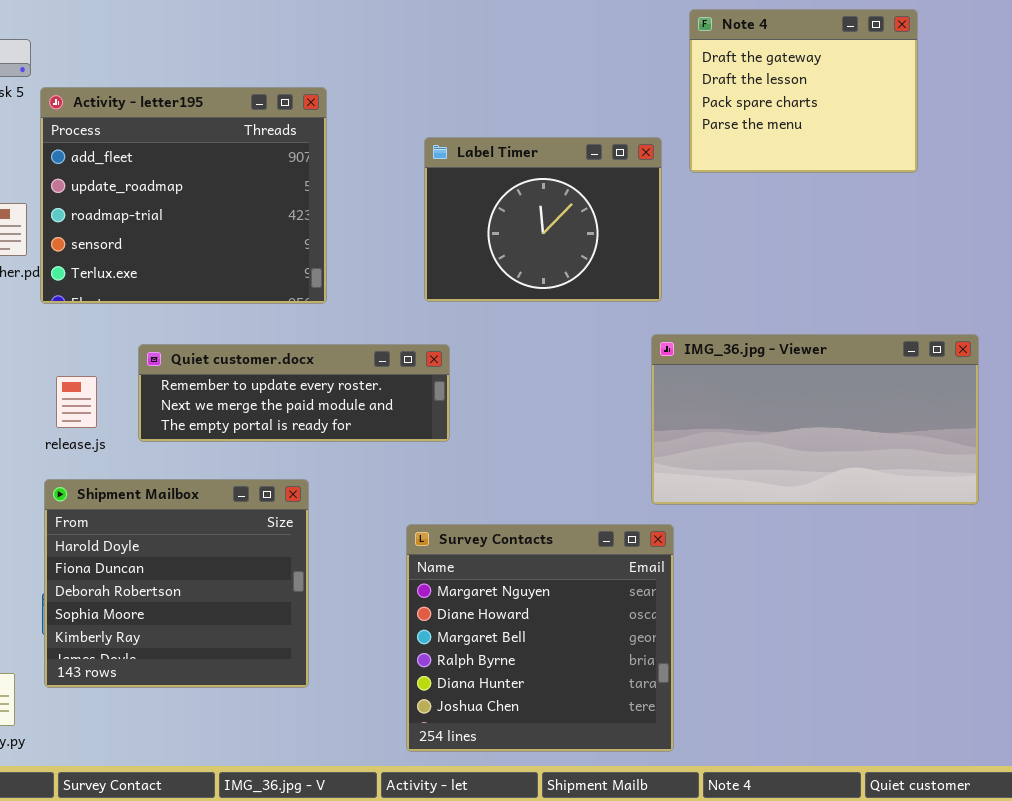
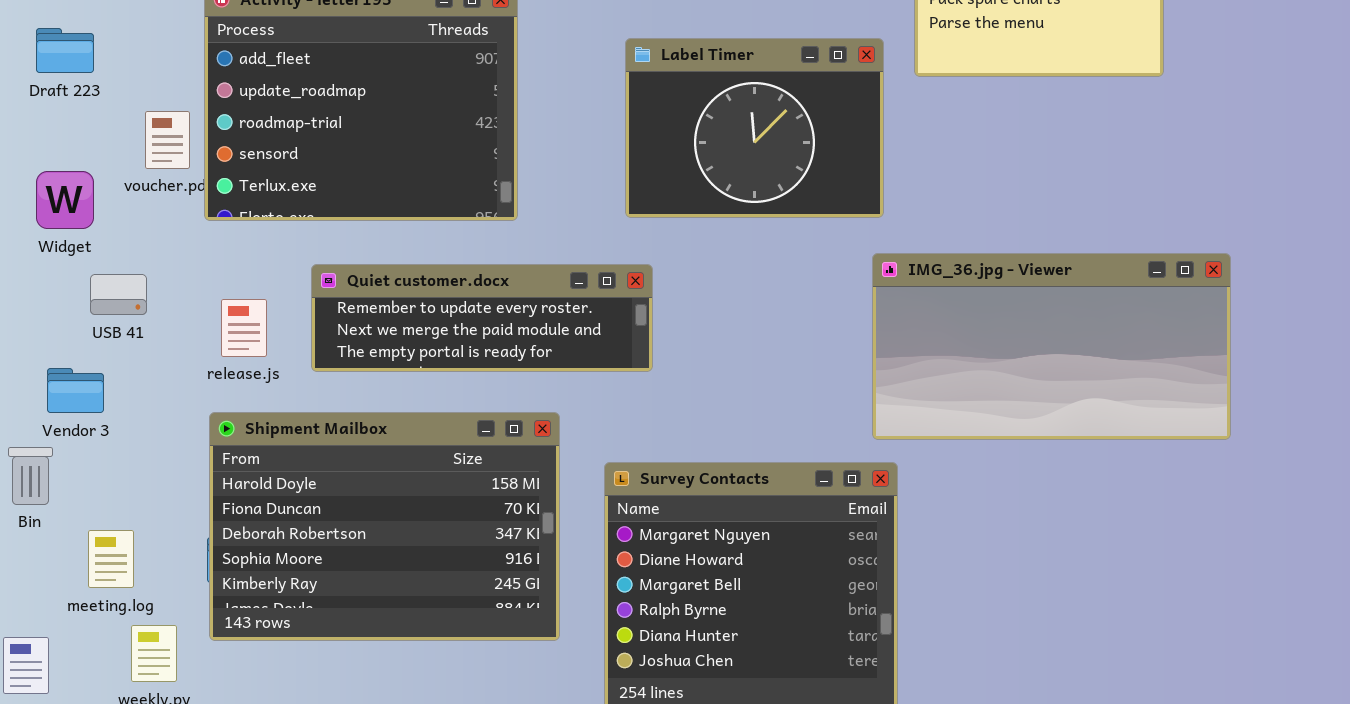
Shipment Mailbox: [44,479,309,688] -> [209,412,560,641], resized

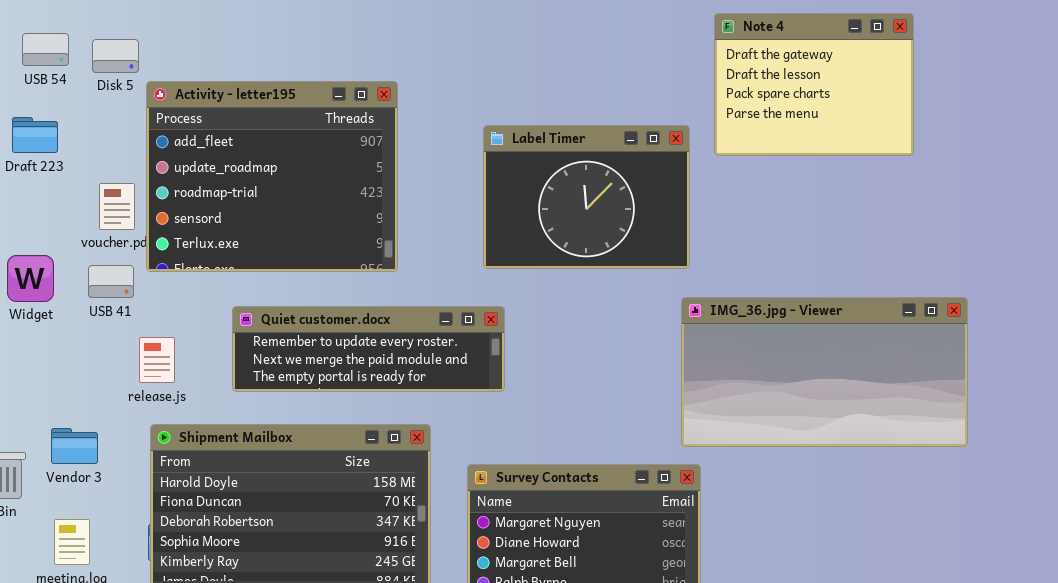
Widget: [36,171,94,229] -> [7,255,54,302], moved
USB 41: [90,274,147,315] -> [88,265,134,298], moved
release.js: [221,299,267,357] -> [139,337,175,383], moved
Vendor 3: [47,368,104,413] -> [51,428,98,464], moved

